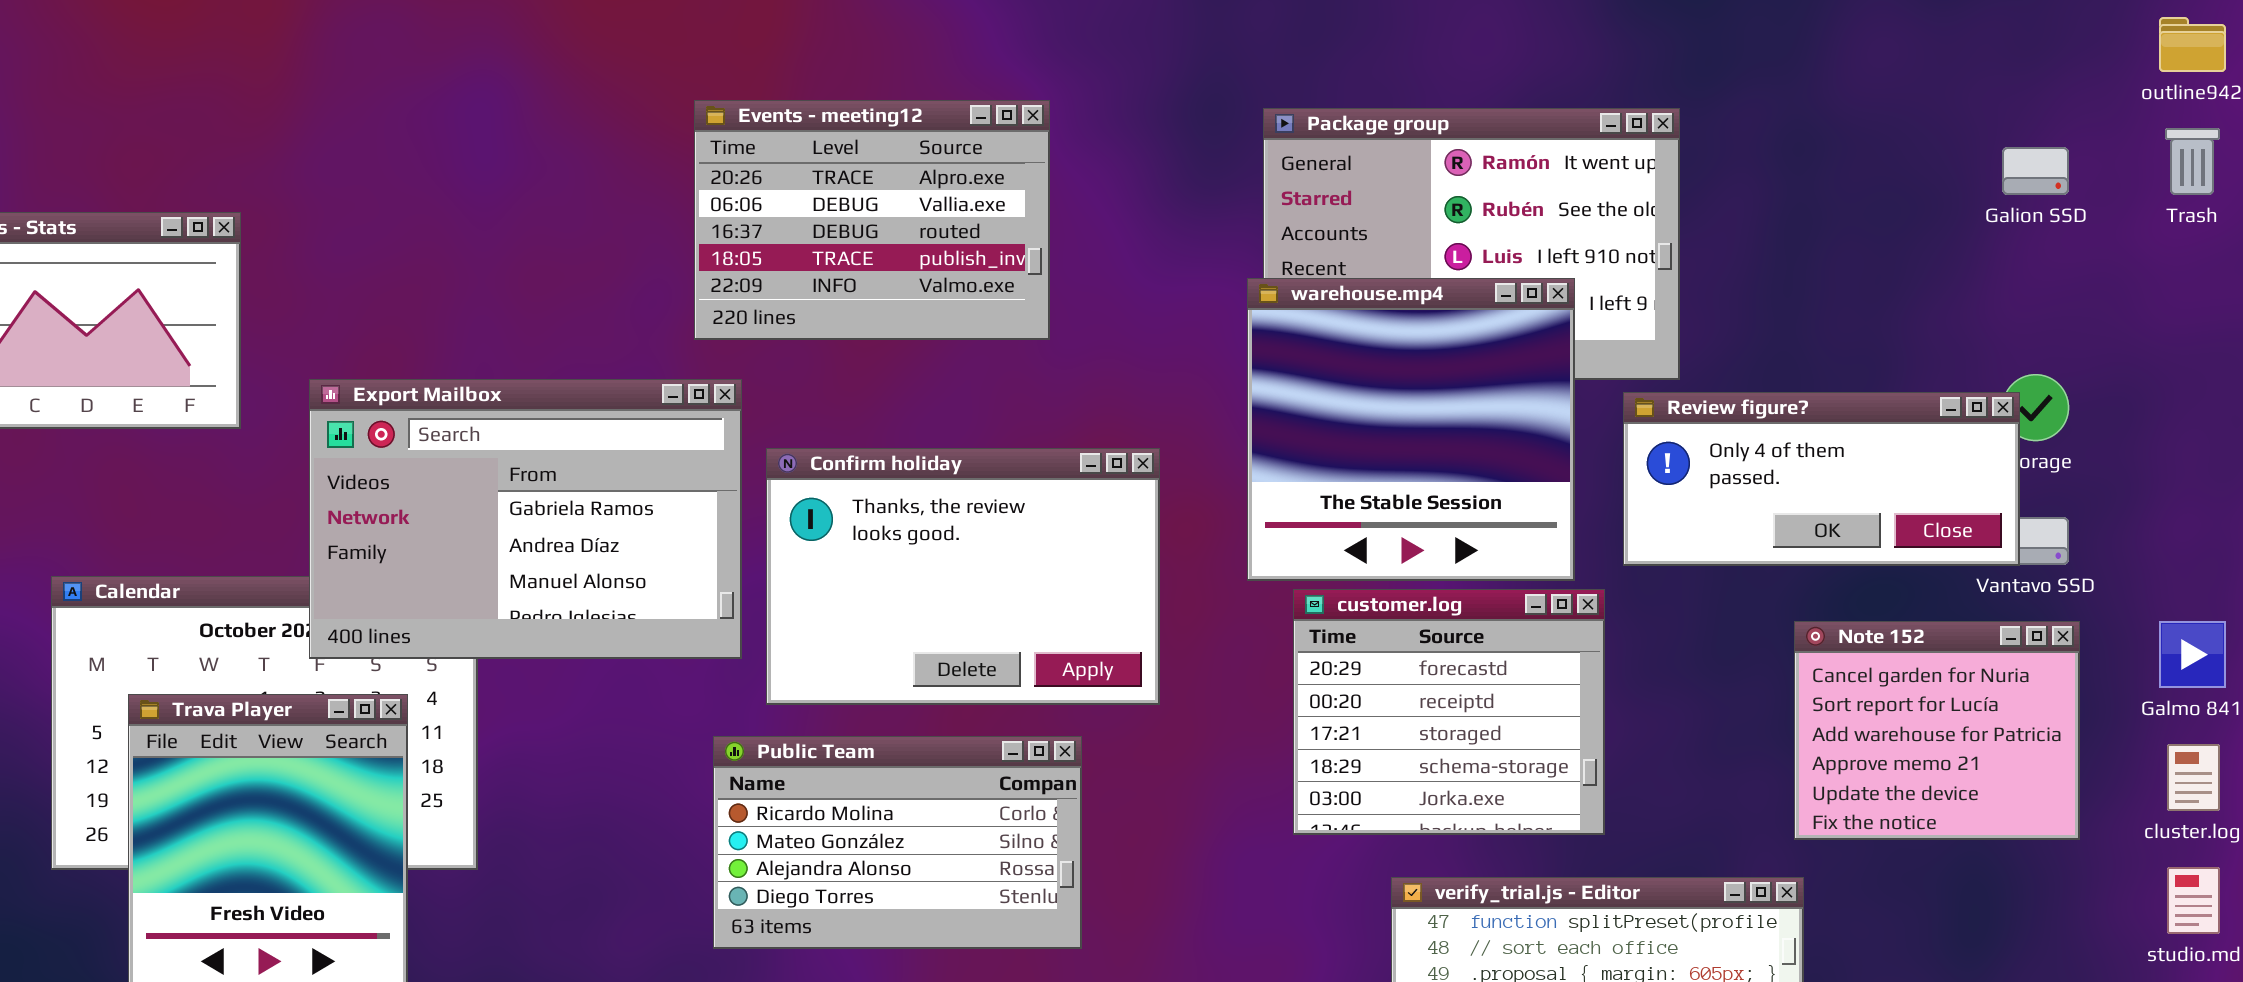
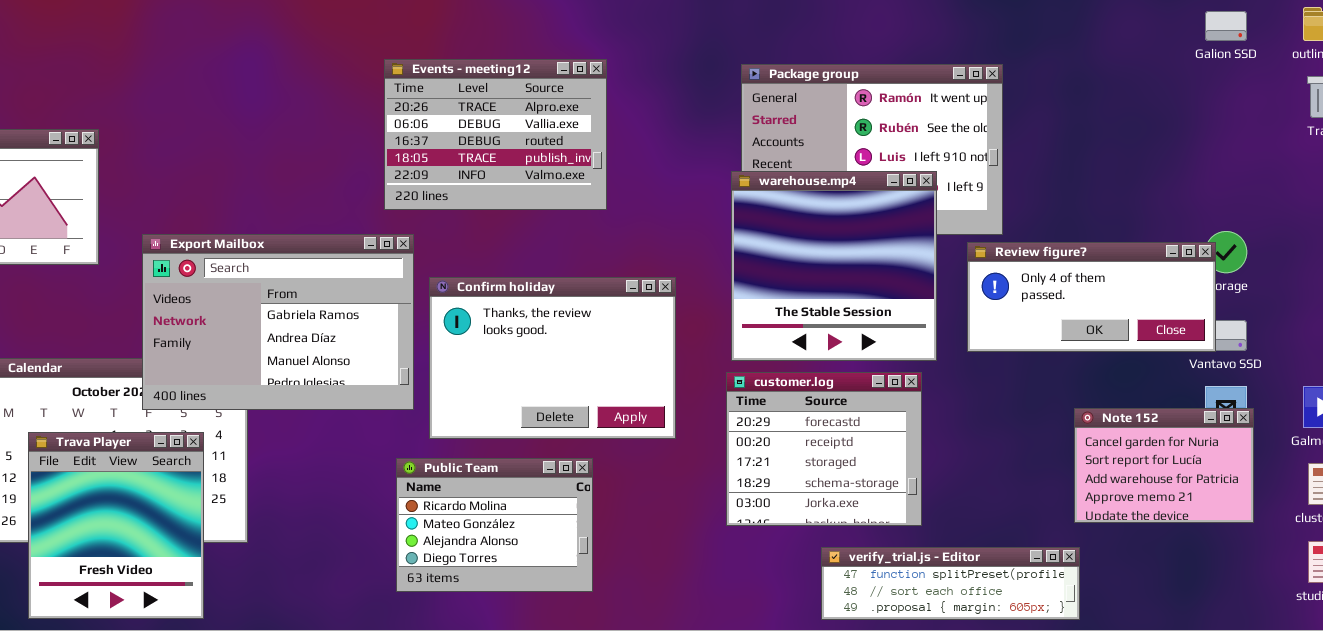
Galion SSD: [2002,147,2069,195] -> [1205,11,1247,41], moved
customer.log: [1293,589,1605,835] -> [726,372,922,526], moved
Note 152: [1794,621,2080,840] -> [1074,408,1254,523], resized
Public Team: [713,736,1082,949] -> [396,458,593,592], resized

